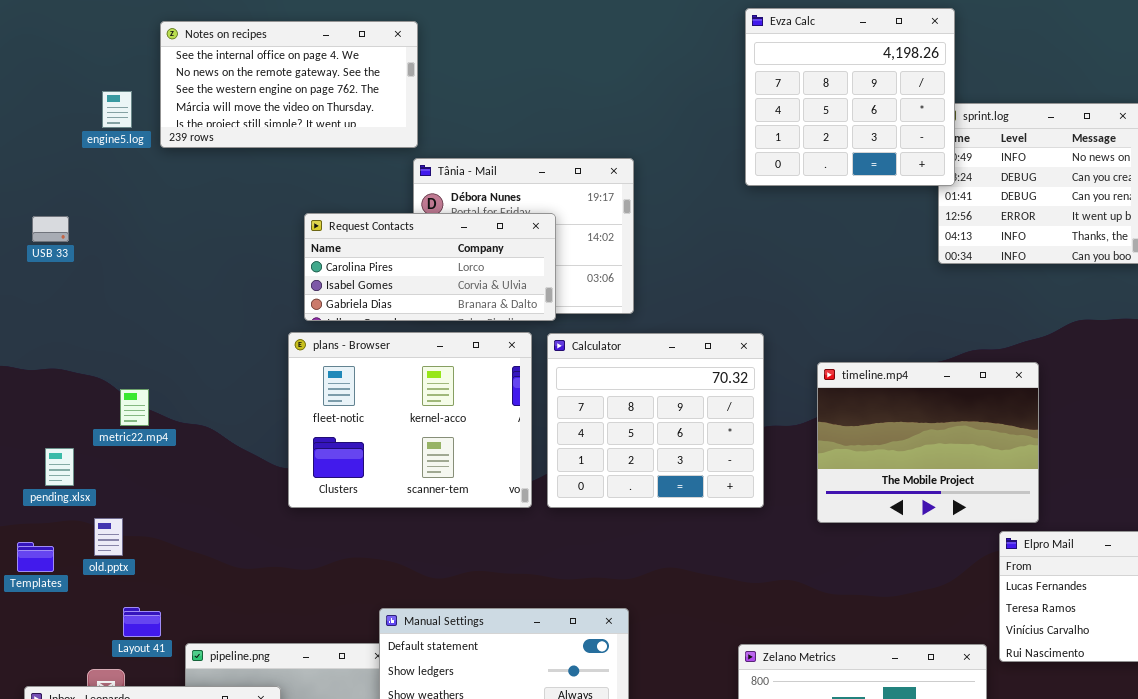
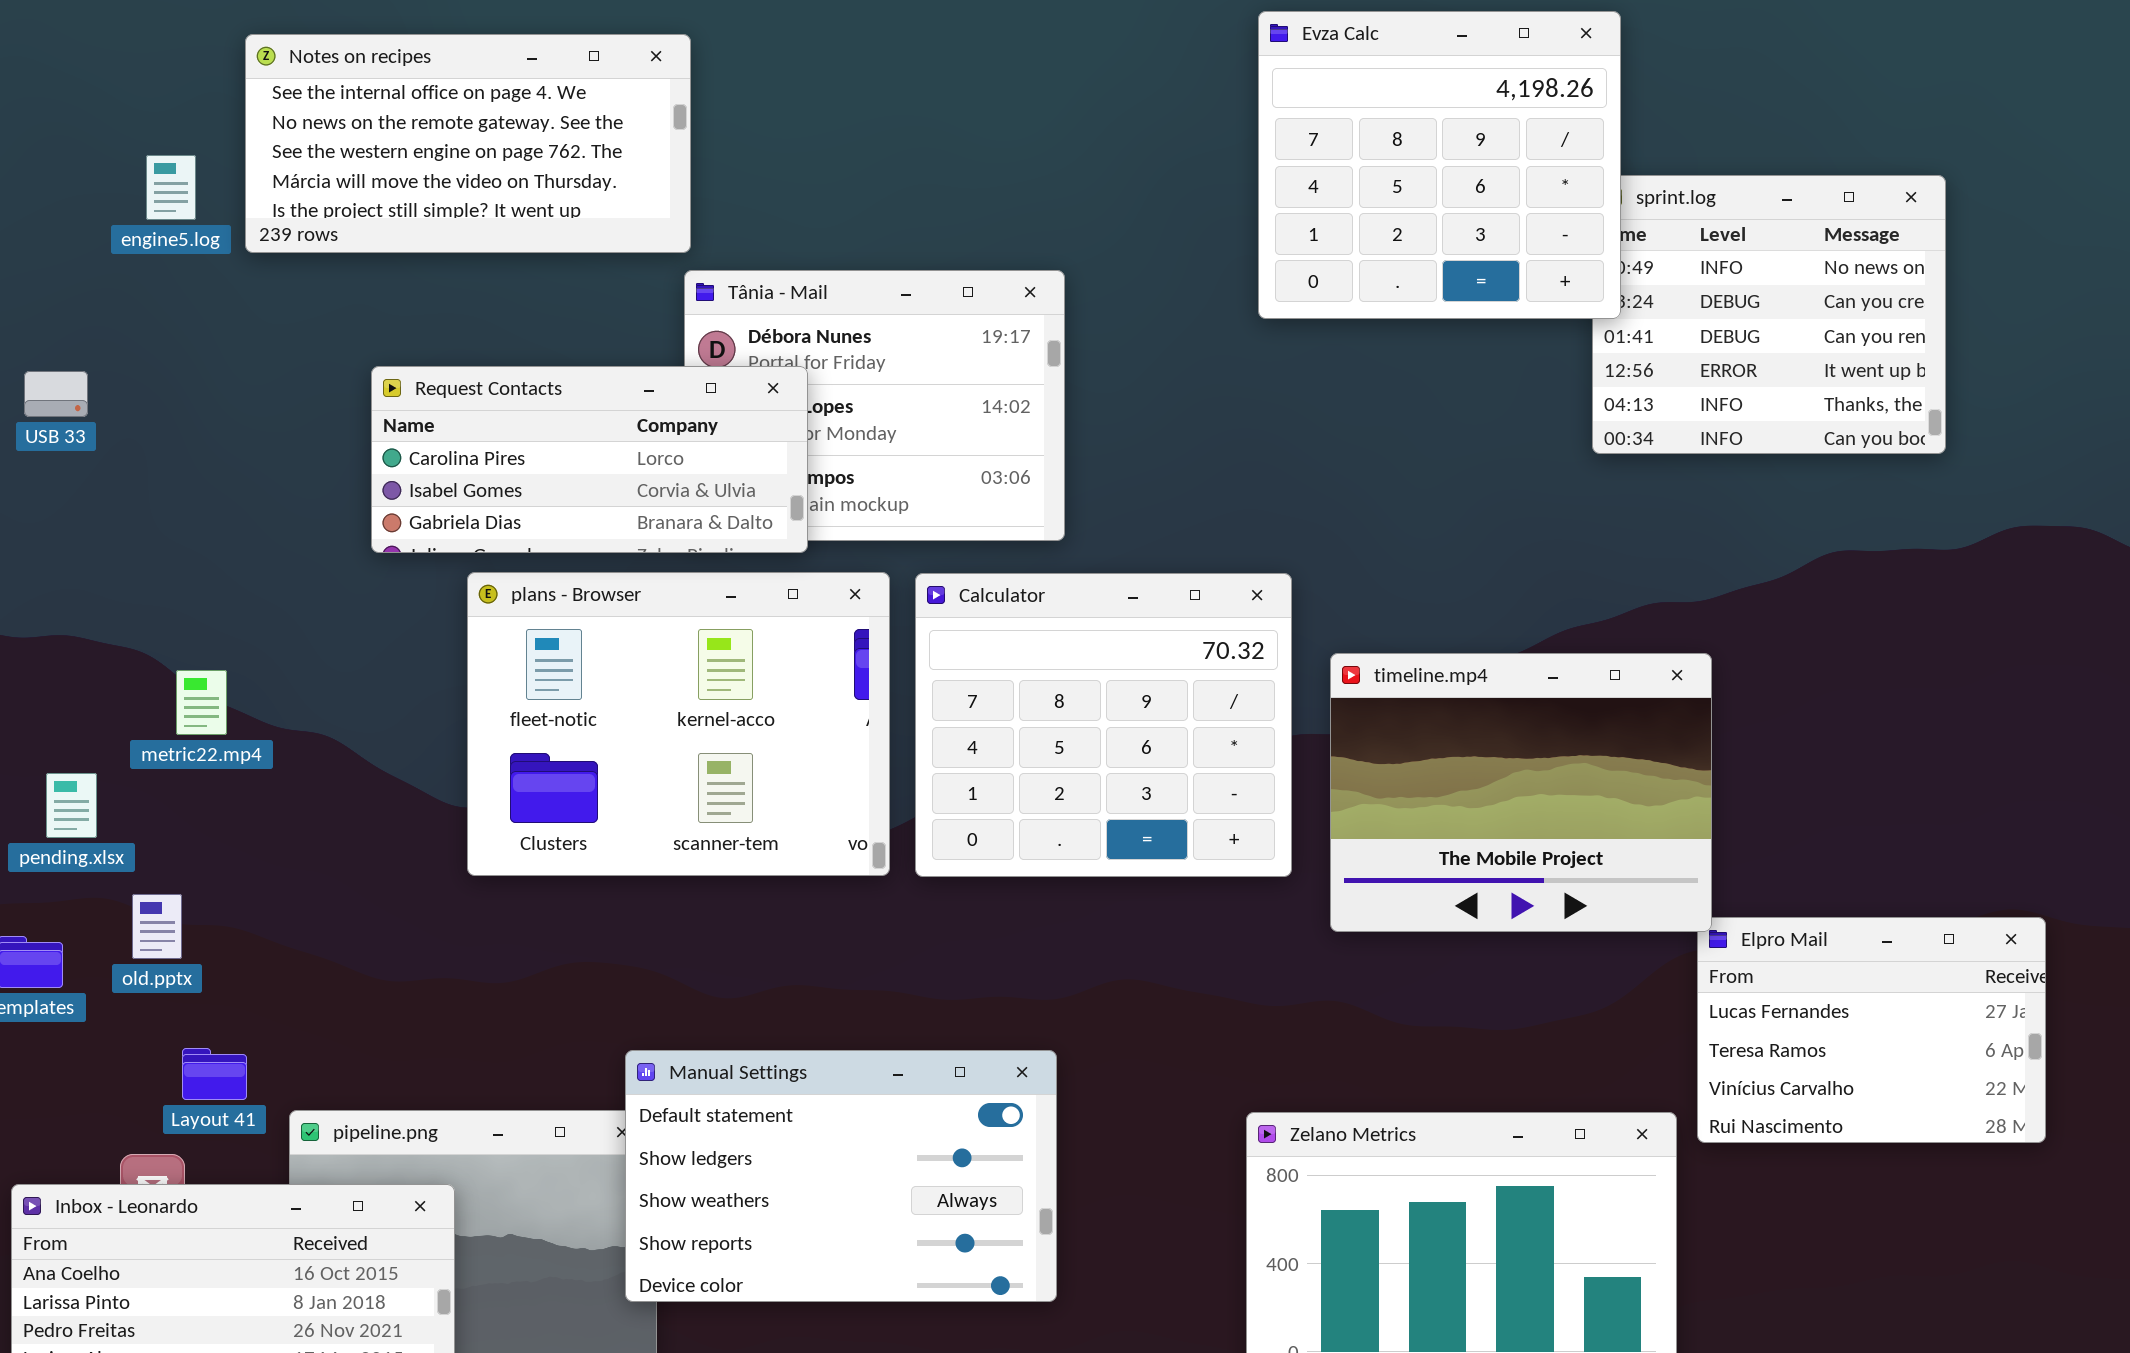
Request Contacts: [304,213,556,321] -> [371,366,808,553], moved
timeline.mp4: [817,362,1039,523] -> [1330,653,1712,932], moved

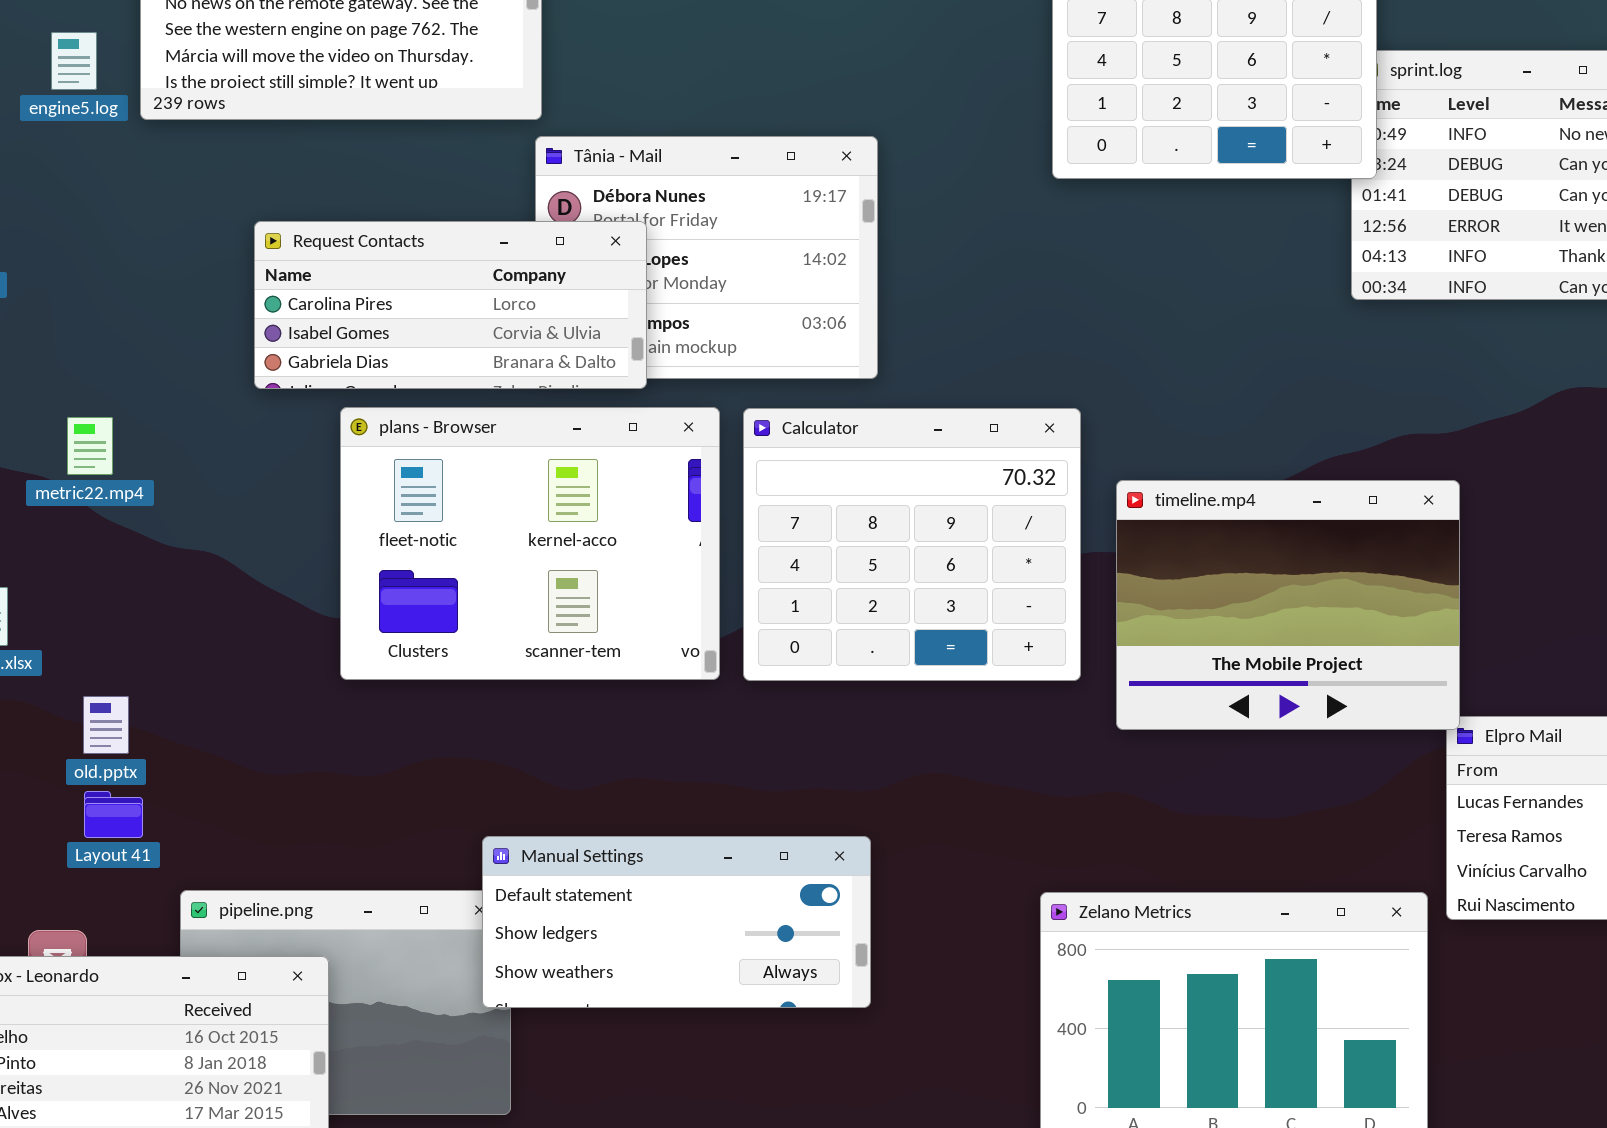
metric22.mp4: [176,670,227,735] -> [67,417,113,475], moved
old.pptx: [132,894,182,959] -> [83,696,129,754], moved
Layout 41: [182,1048,247,1100] -> [84,791,143,838], moved
Manual Settings: [625,1050,1057,1302] -> [482,836,871,1008], resized

